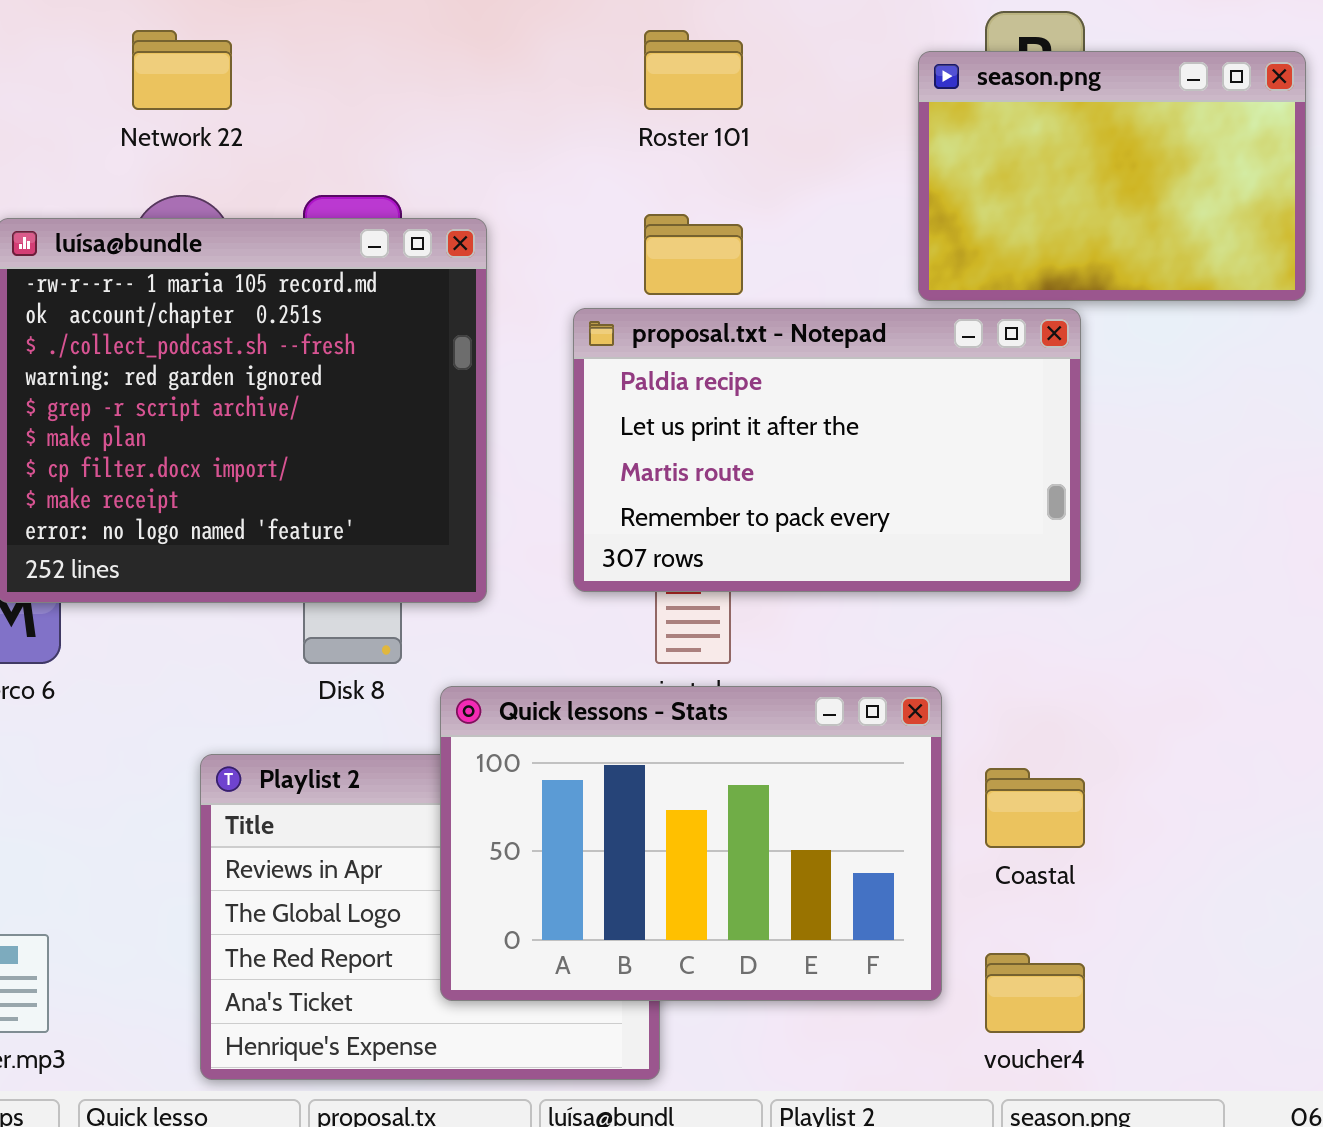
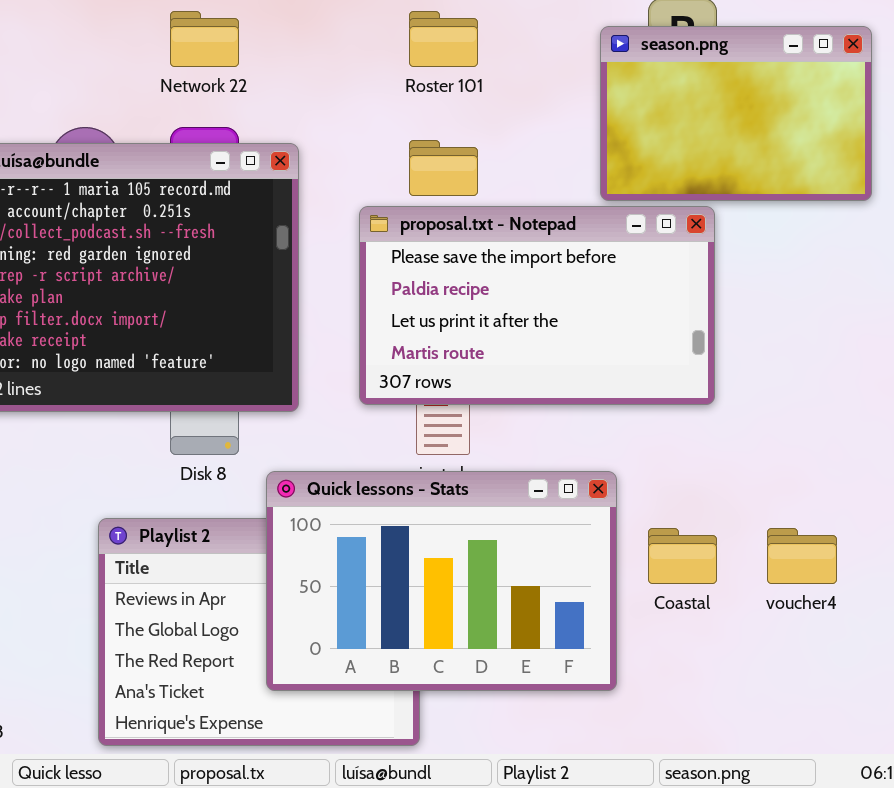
Network 22: [132,30,232,110] -> [170,11,239,67], moved
proposal.txt - Notepad: [573,308,1081,592] -> [359,206,715,405], scrolled up 1 row
voucher4: [985,953,1085,1033] -> [767,528,837,584], moved

